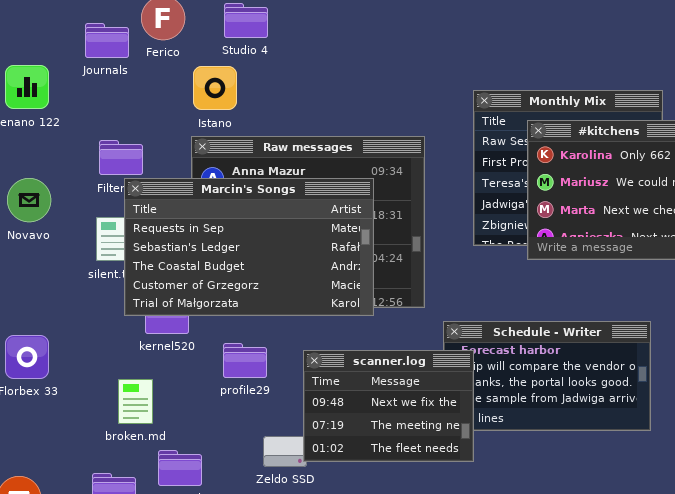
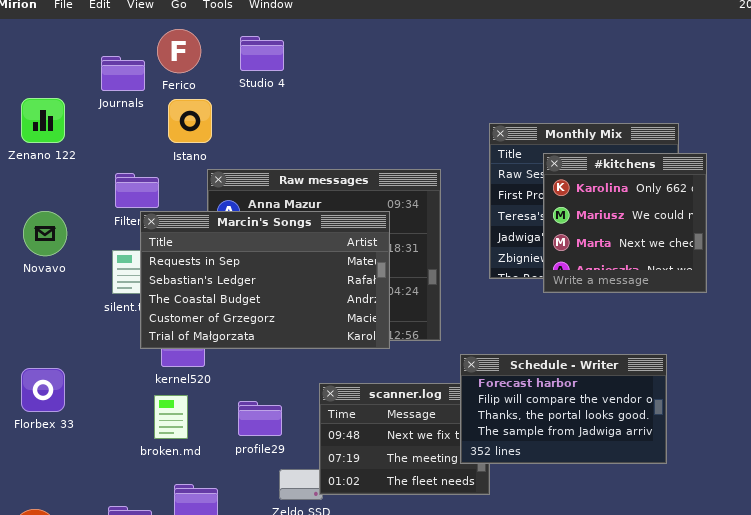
Istano: [193,66,237,110] -> [168,99,212,143], moved
Schedule - Writer: [443,321,651,431] -> [460,354,667,464], raised
profile29: [223,343,267,378] -> [238,401,282,436], moved
broken.md: [118,379,153,424] -> [154,395,188,439], moved

